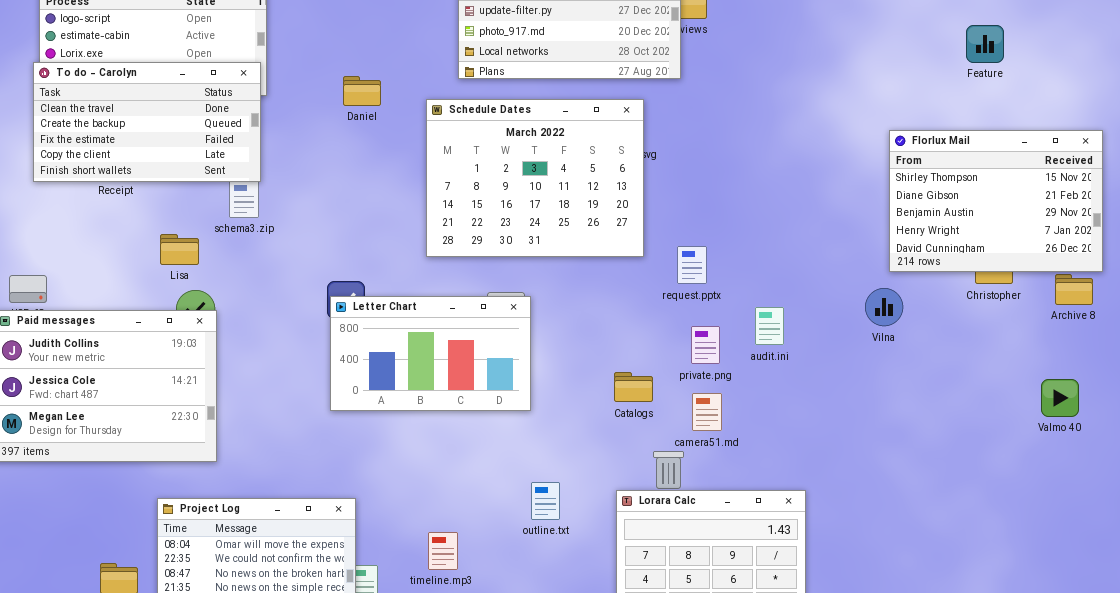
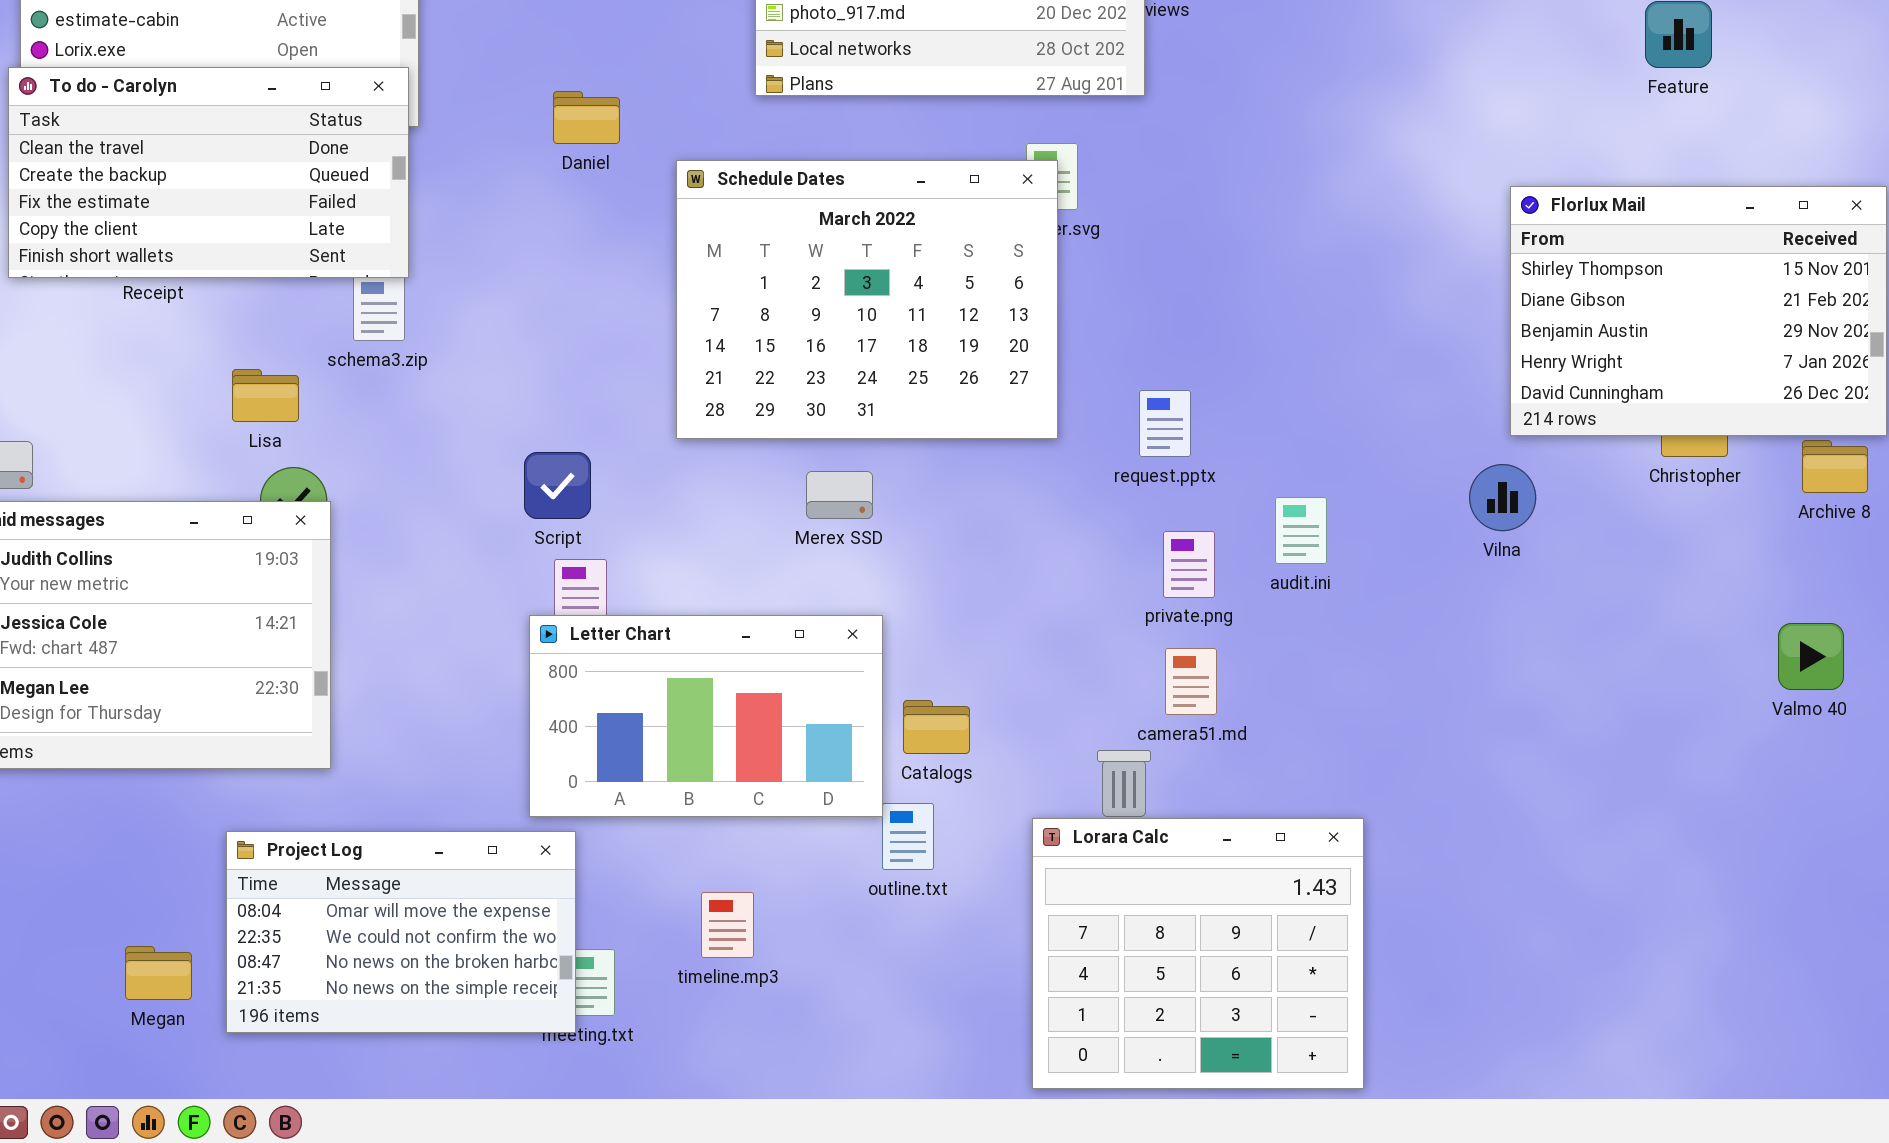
Schedule Dates: [426,99,644,257] -> [676,160,1058,439], moved
Letter Chart: [330,296,531,411] -> [529,615,883,817], moved
Catalogs: [614,372,653,402] -> [903,700,970,754], moved

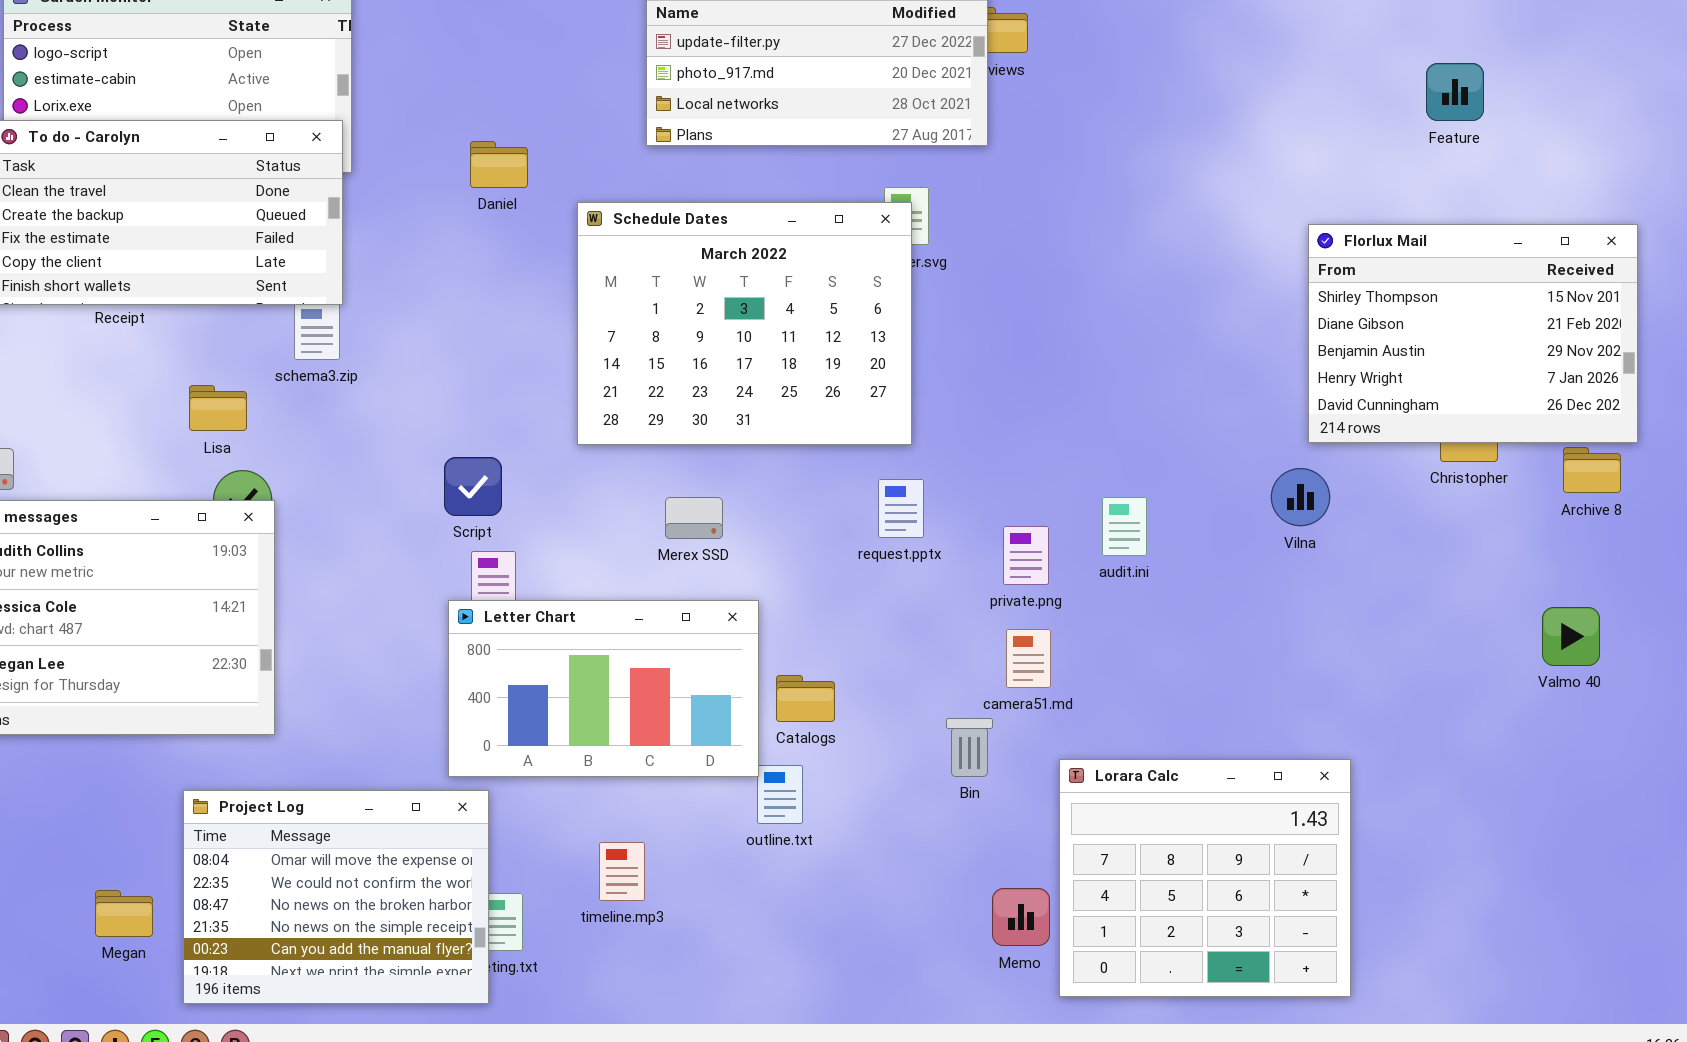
request.pptx: [1139,390,1191,457] -> [878,479,924,538], moved
Merex SSD: [806,471,873,519] -> [665,497,723,539], moved
Lorara Calc: [1032,818,1364,1089] -> [1059,759,1351,997], moved
Project Log: [226,831,576,1033] -> [183,790,489,1004], resized

